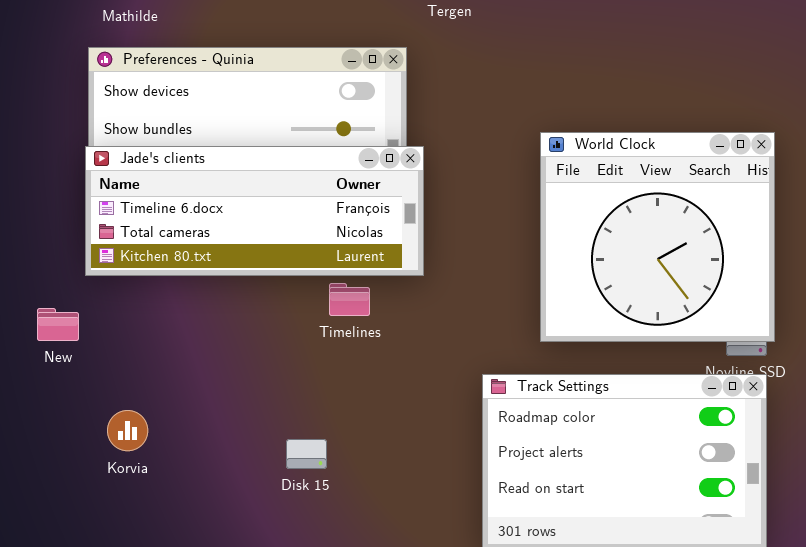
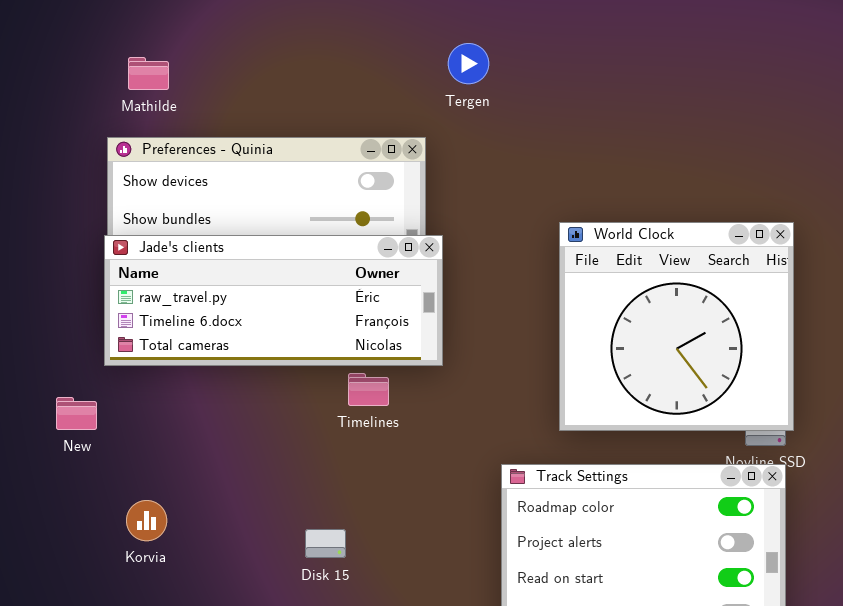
Jade's clients: [85,146,424,276] -> [104,235,443,366], scrolled up 1 row

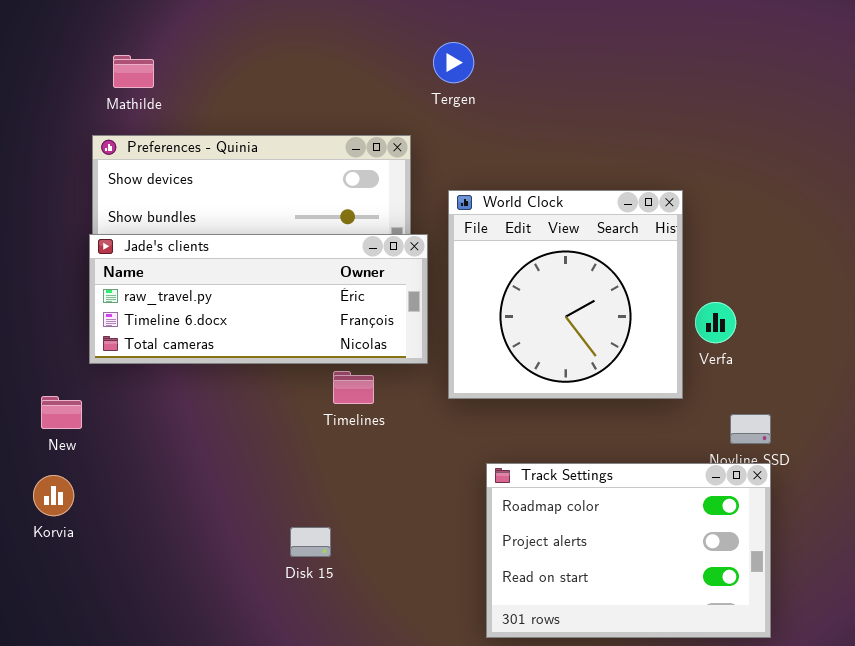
World Clock: [559,222,794,431] -> [448,190,683,399], moved
Korvia: [126,500,167,541] -> [33,475,74,516], moved

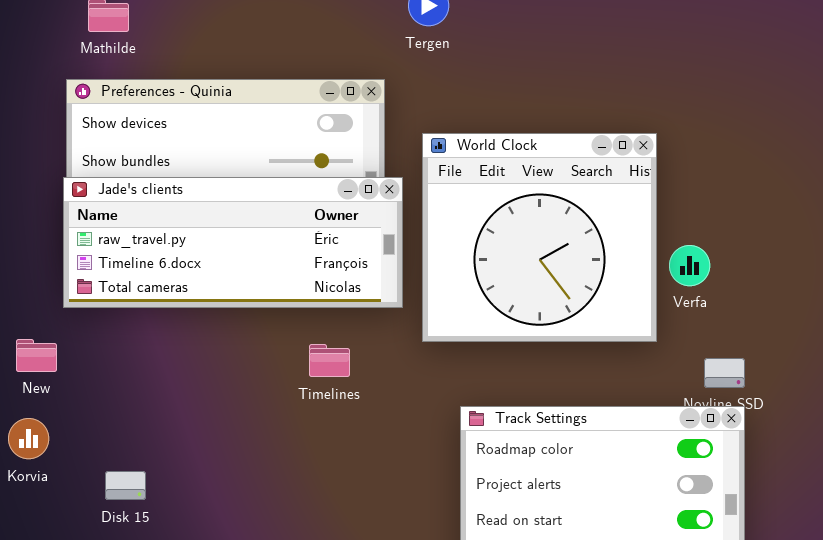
Timelines: [333,371,374,404] -> [309,344,350,377], moved
Disk 15: [290,527,331,557] -> [105,471,146,500], moved

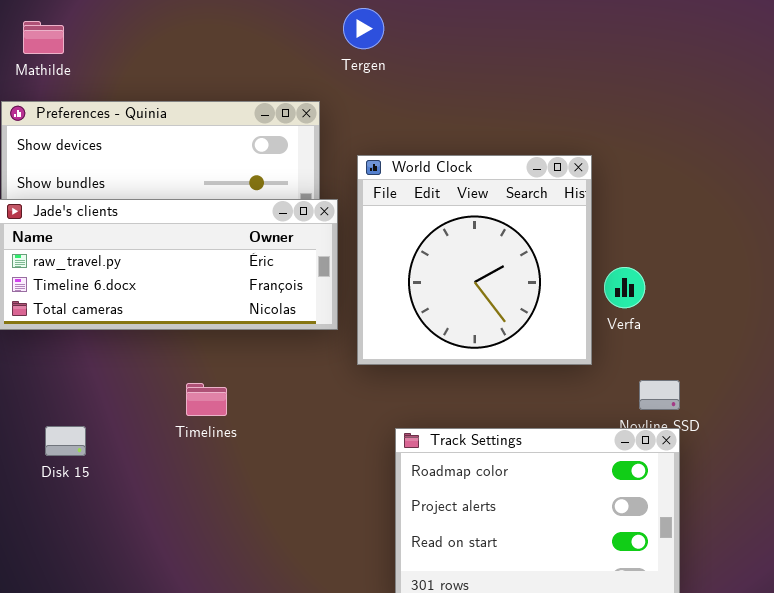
Timelines: [309,344,350,377] -> [186,383,227,416], moved
Disk 15: [105,471,146,500] -> [45,426,86,456], moved

